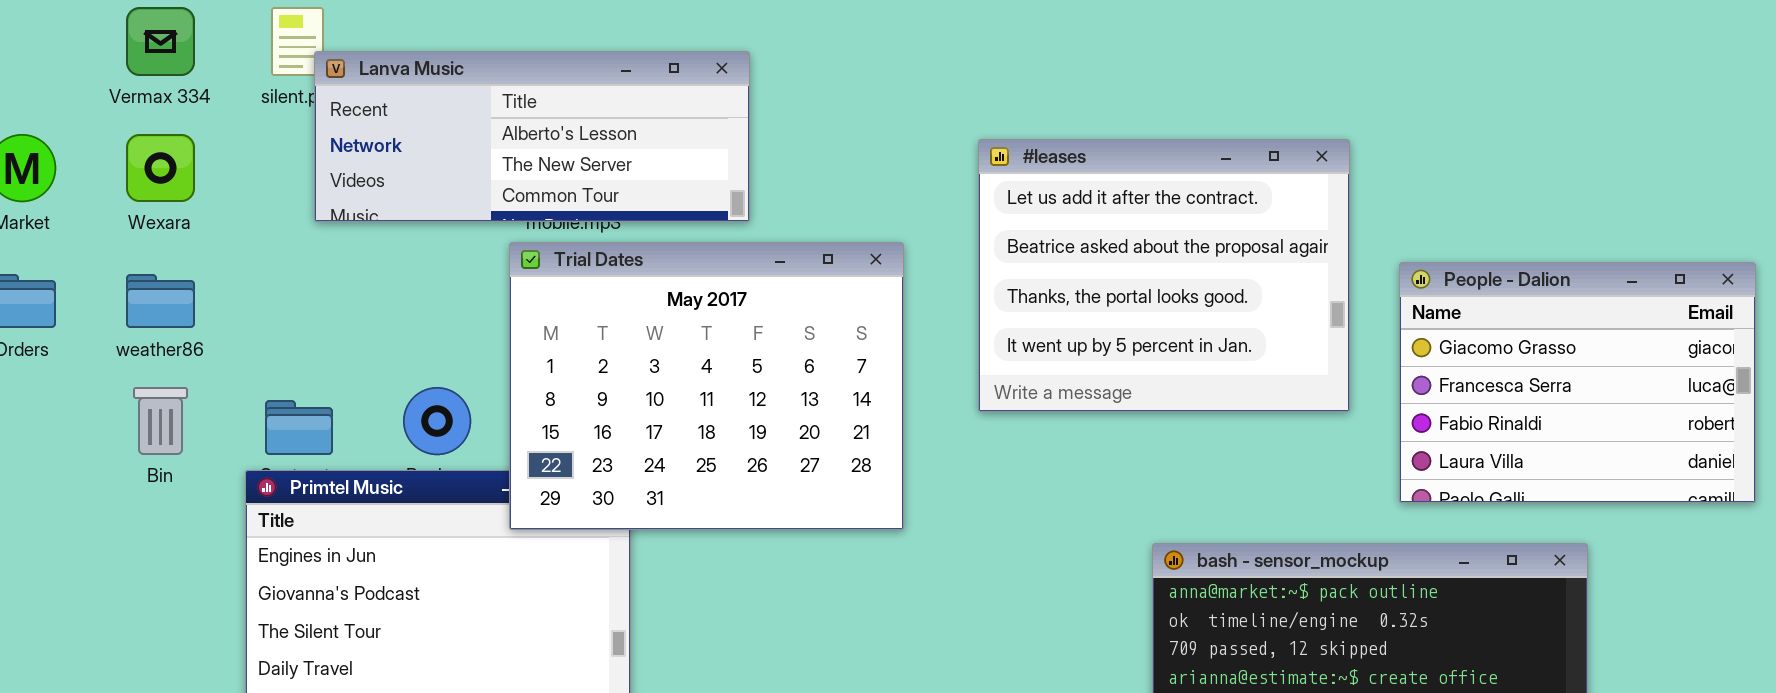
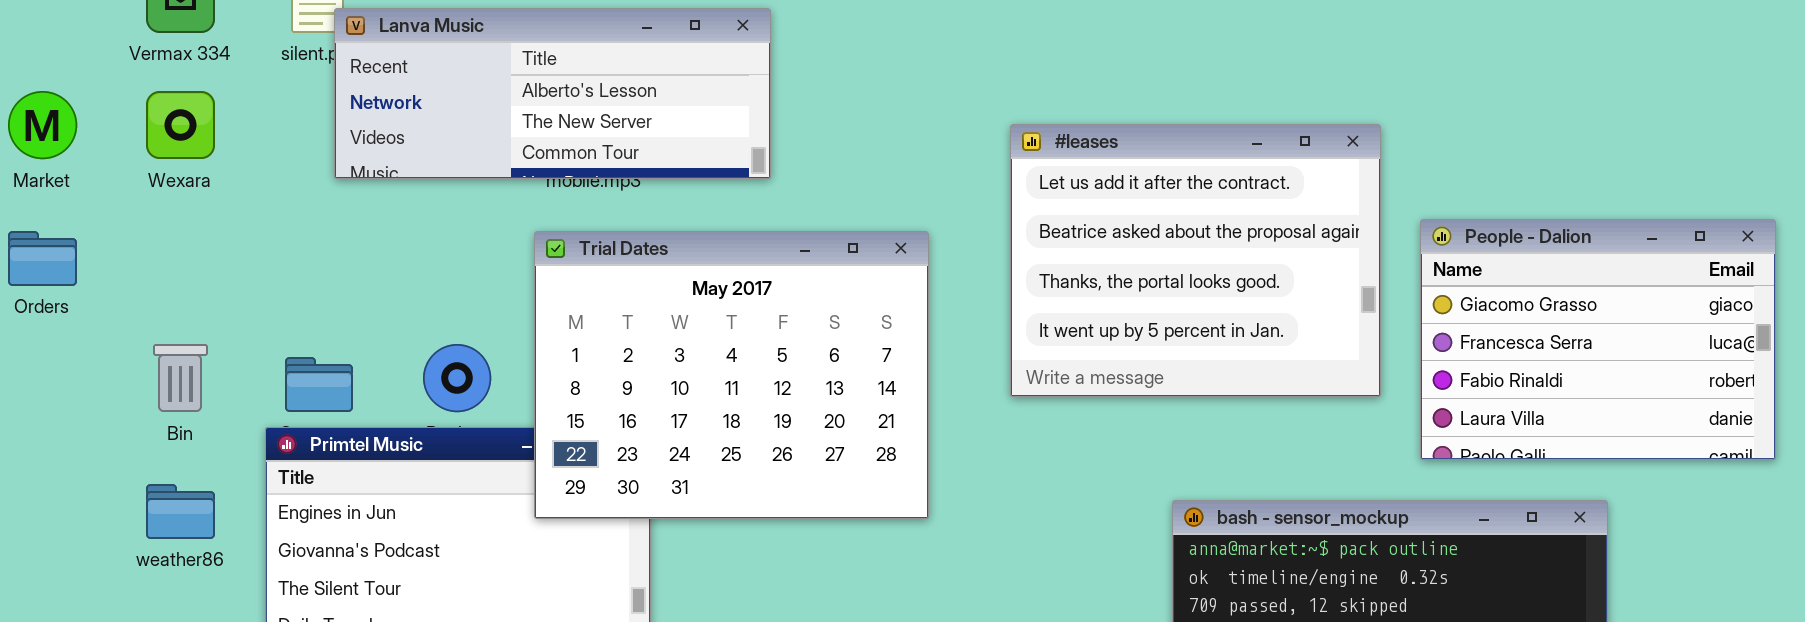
#leases: [978,139,1350,412] -> [1010,124,1381,397], moved
Trial Dates: [509,242,904,530] -> [534,231,929,519], moved
weather86: [126,274,195,328] -> [146,484,215,539], moved

